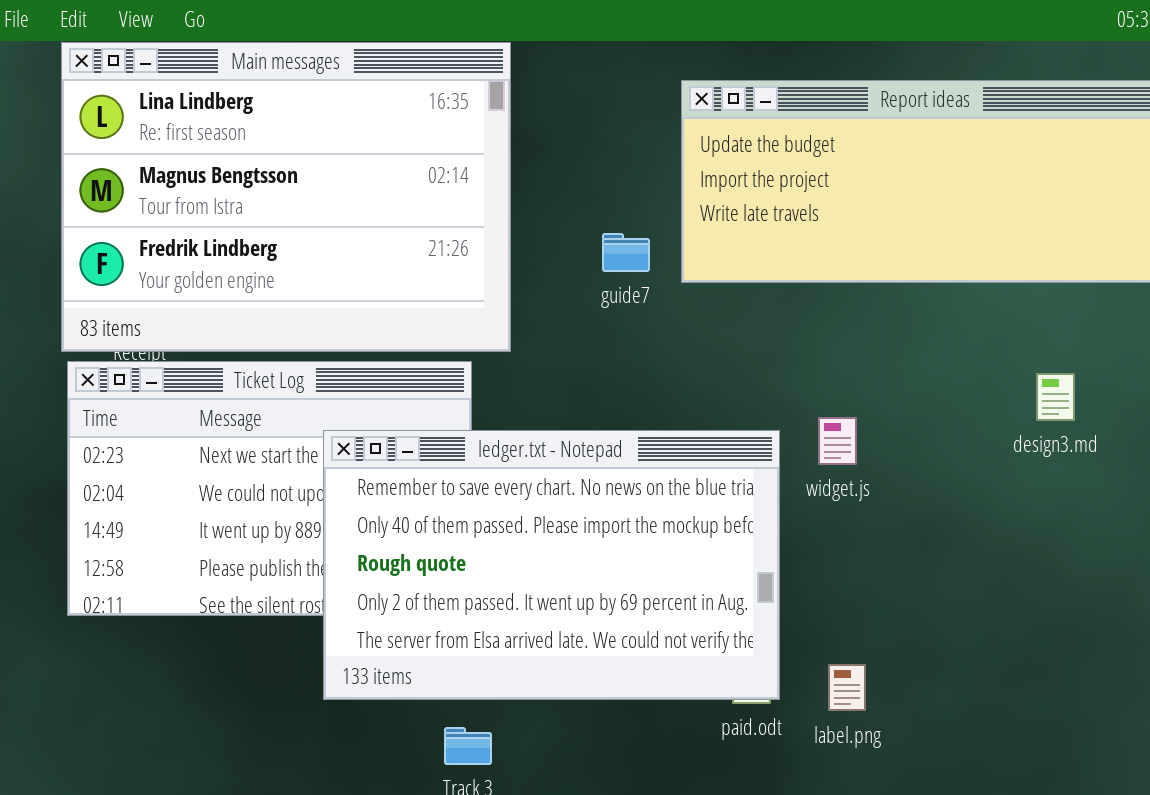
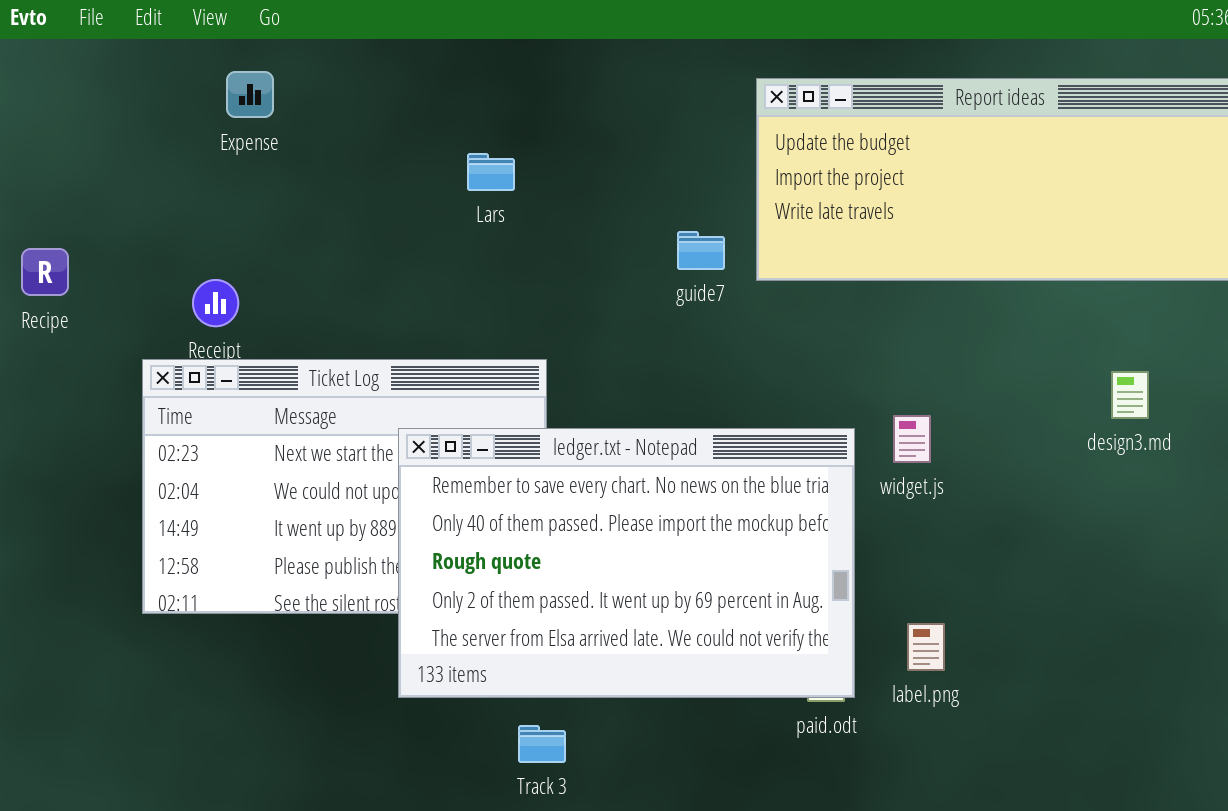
Main messages: [61,42,511,352] -> none, closed
label.png: [828,664,866,711] -> [907,623,945,671], moved

